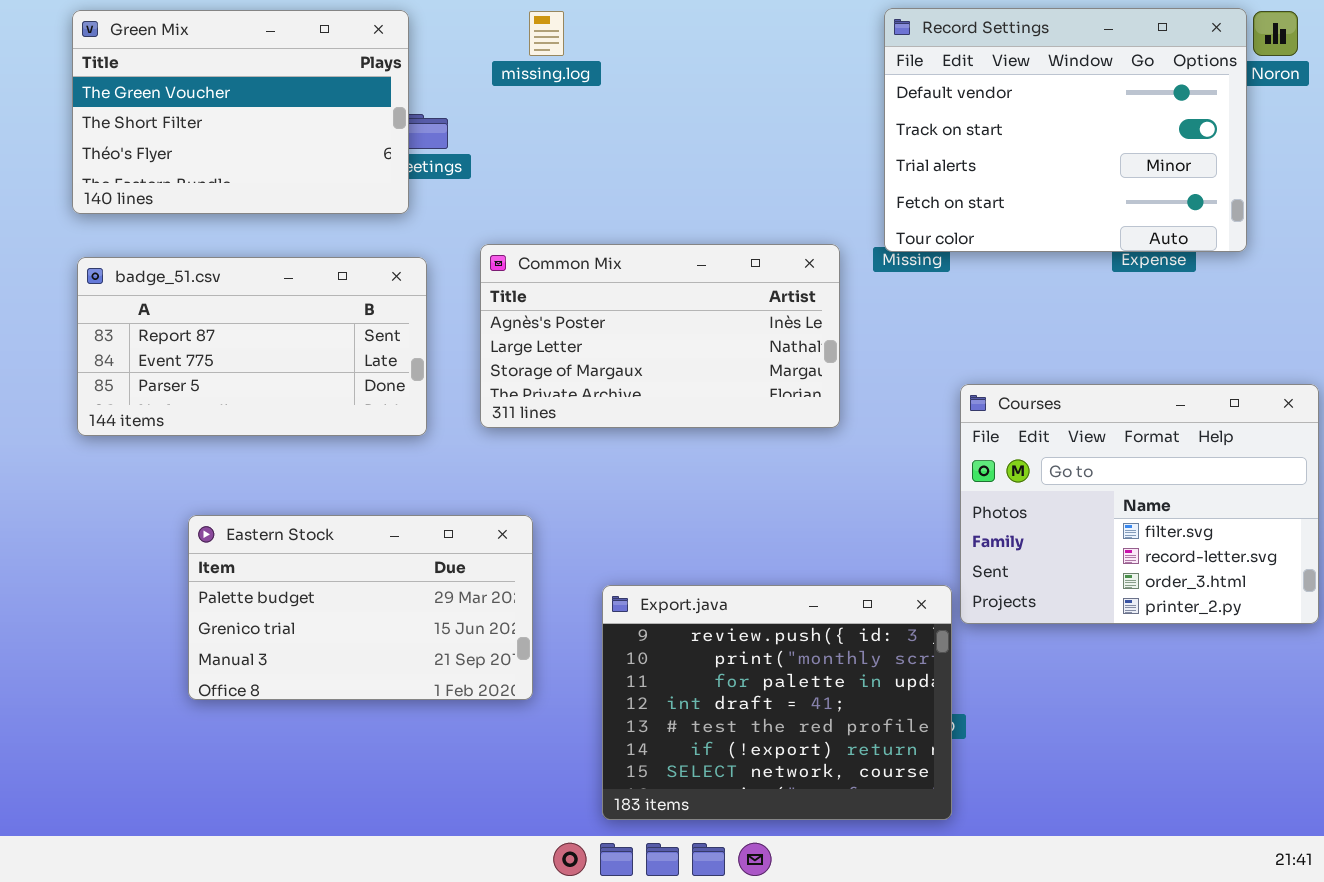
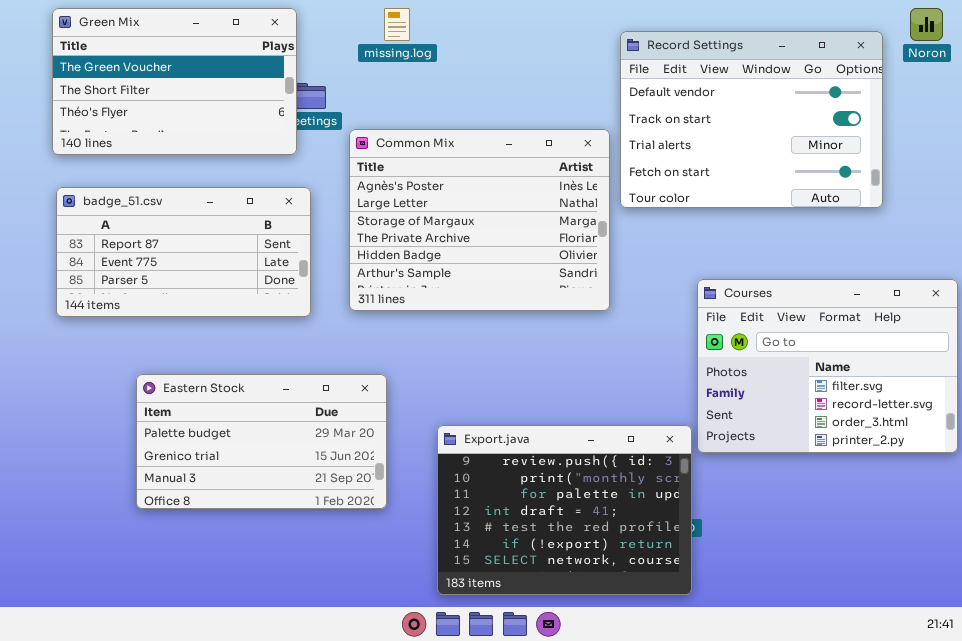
Record Settings: [884,8,1247,252] -> [620,31,883,208], moved
Common Mix: [480,244,840,428] -> [349,129,610,311], resized

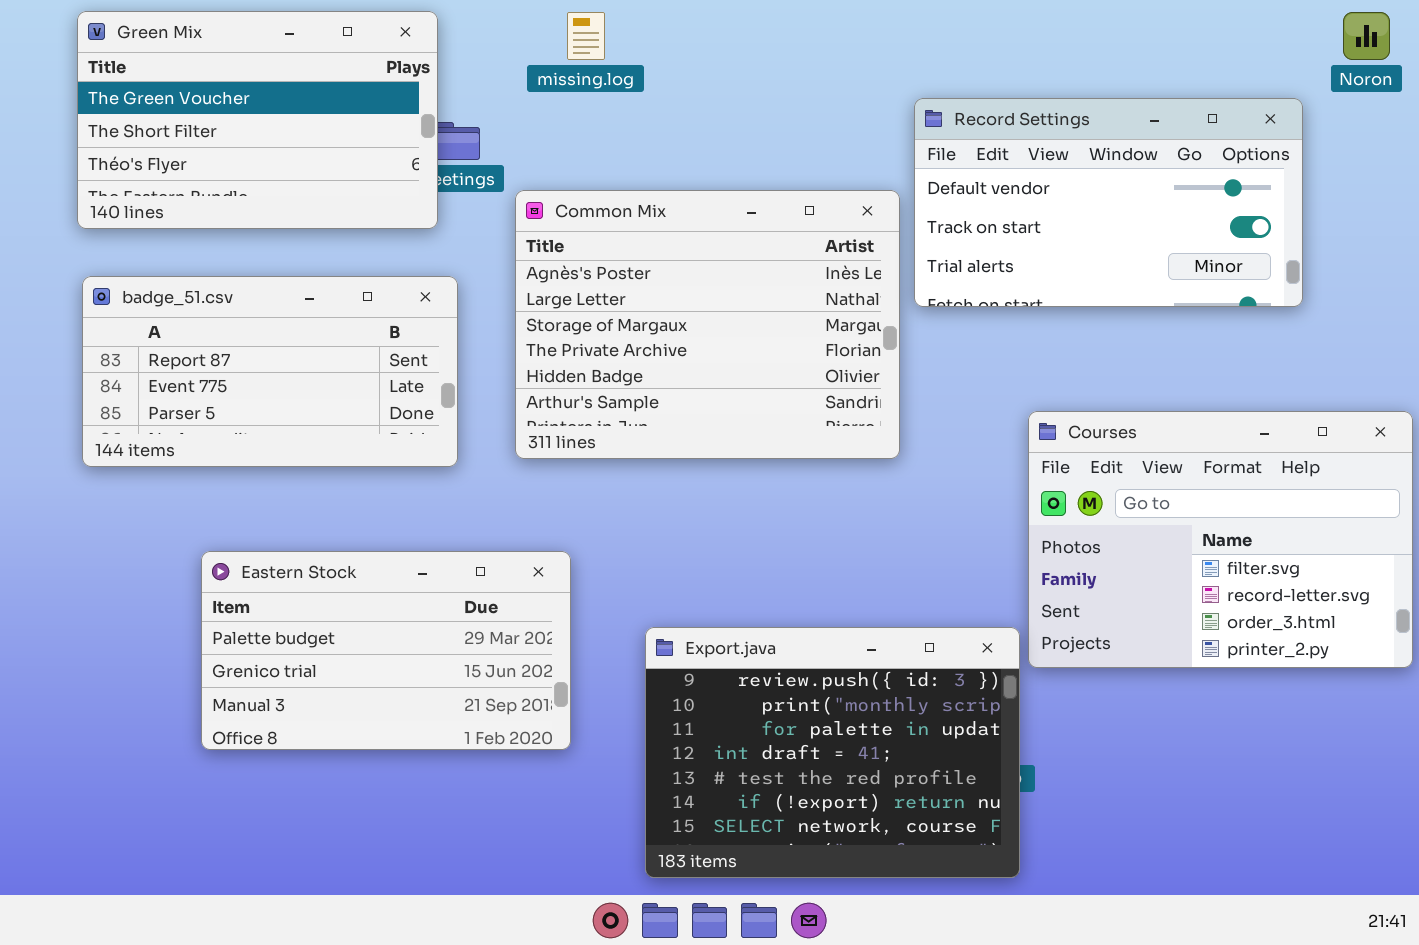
Record Settings: [620,31,883,208] -> [914,98,1303,307], resized

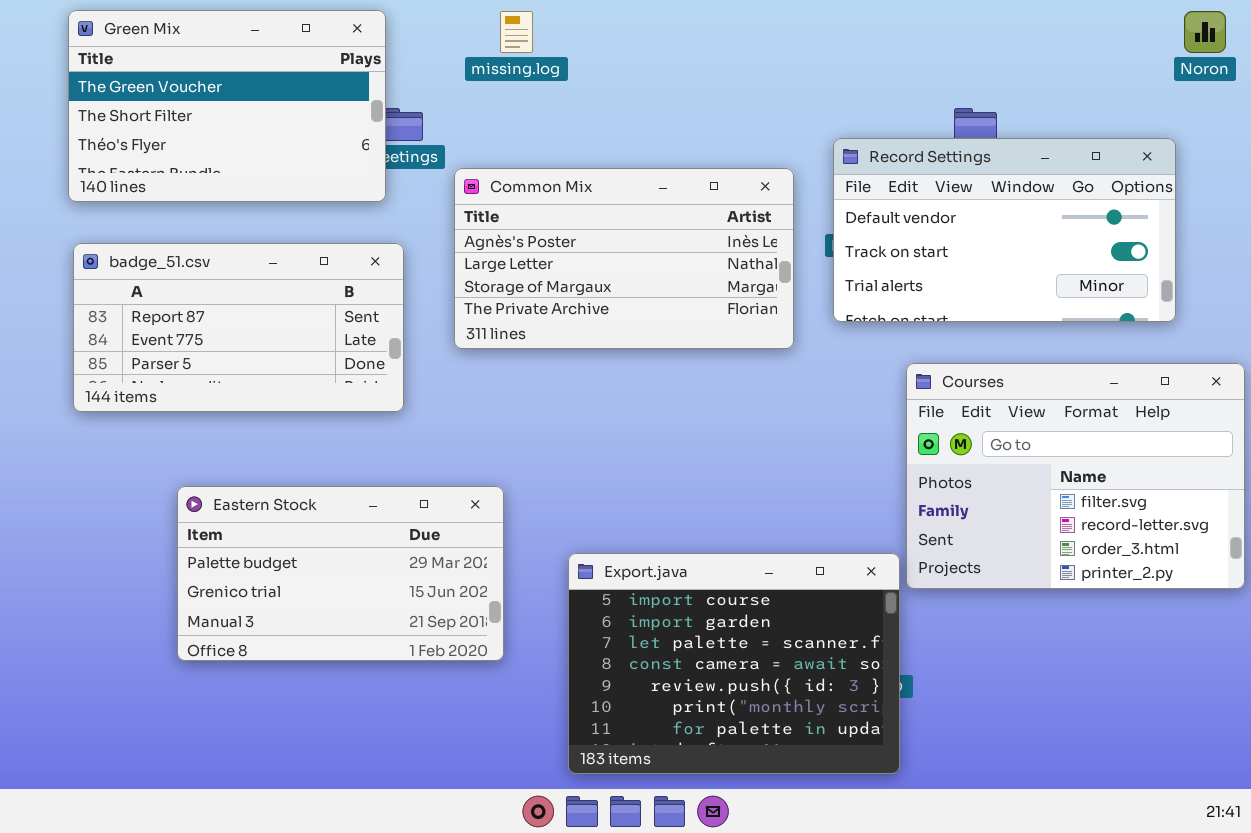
Record Settings: [914,98,1303,307] -> [833,138,1176,322], moved
Common Mix: [515,190,900,459] -> [454,168,794,349], resized
Export.java: [645,627,1020,878] -> [568,553,900,774], scrolled up 4 rows

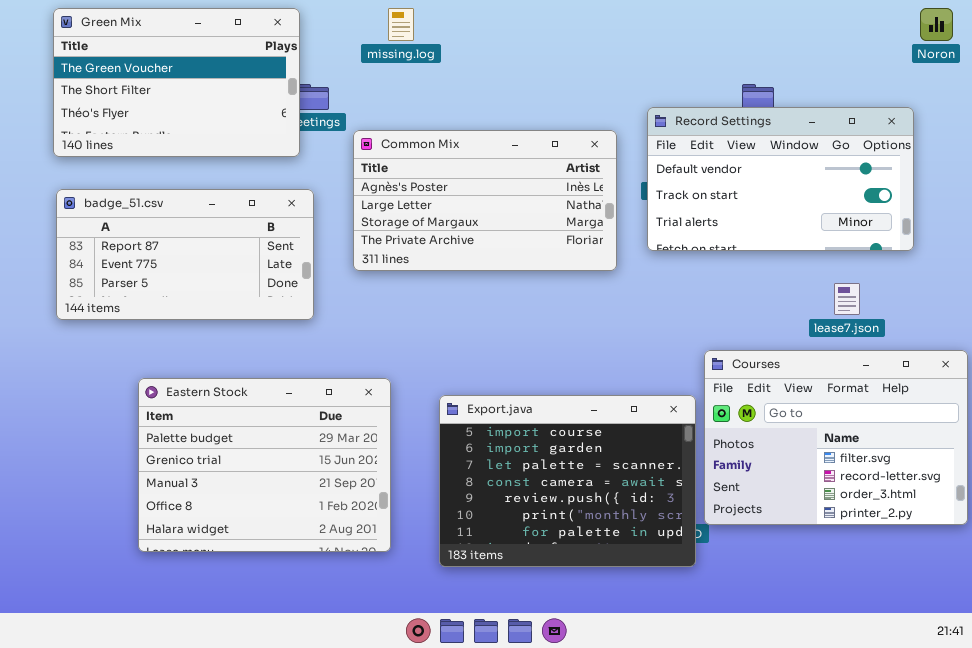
Courses: [906,363,1245,589] -> [704,350,968,525], moved
Eastern Stock: [177,486,504,661] -> [138,378,391,552], resized
Export.java: [568,553,900,774] -> [439,395,696,567], moved

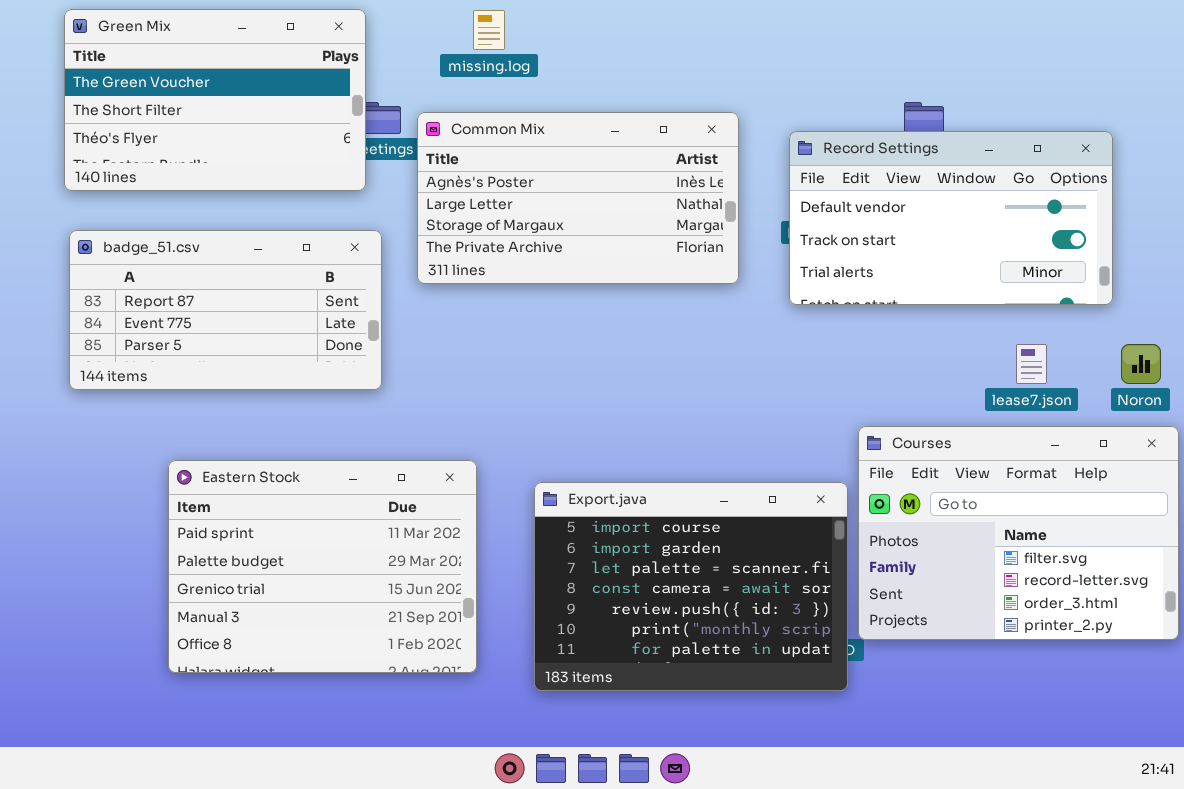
Noron: [920,8,953,41] -> [1121,344,1161,384], moved
Common Mix: [353,130,617,271] -> [417,112,739,284], moved
Eastern Stock: [138,378,391,552] -> [168,460,477,673], scrolled up 1 row

